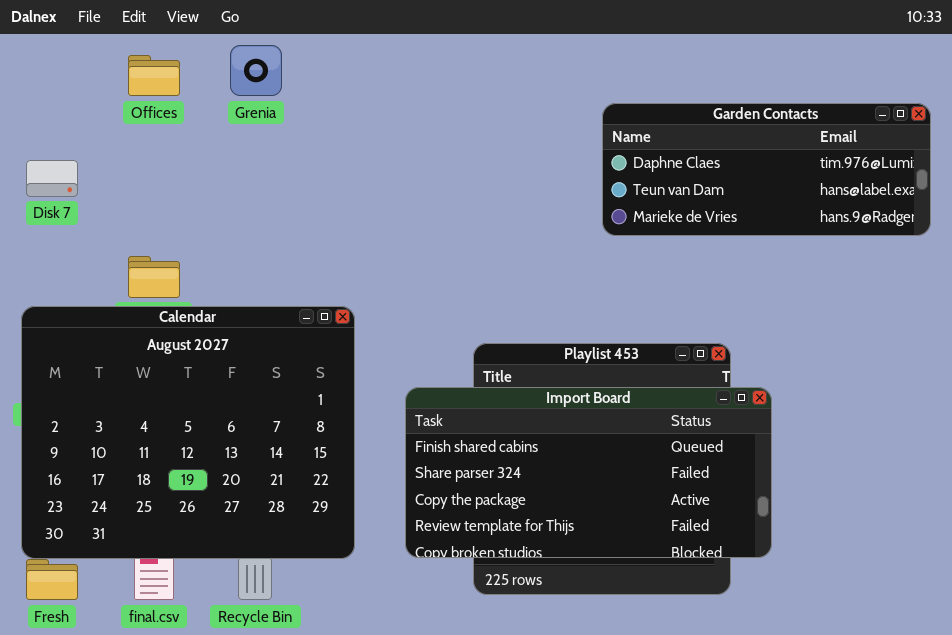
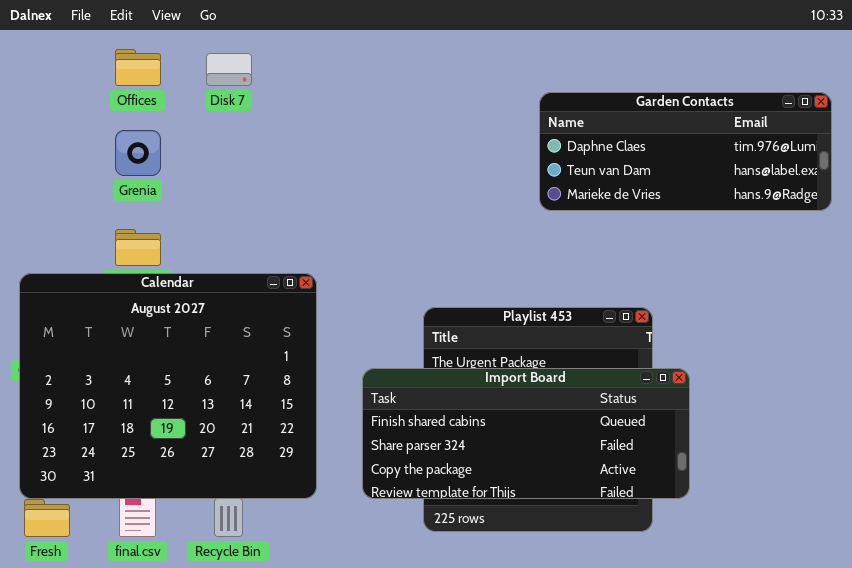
Grenia: [230,45,282,96] -> [115,130,161,176], moved
Disk 7: [26,160,78,197] -> [206,53,252,86], moved
Import Board: [405,387,772,558] -> [362,368,690,499], resized

